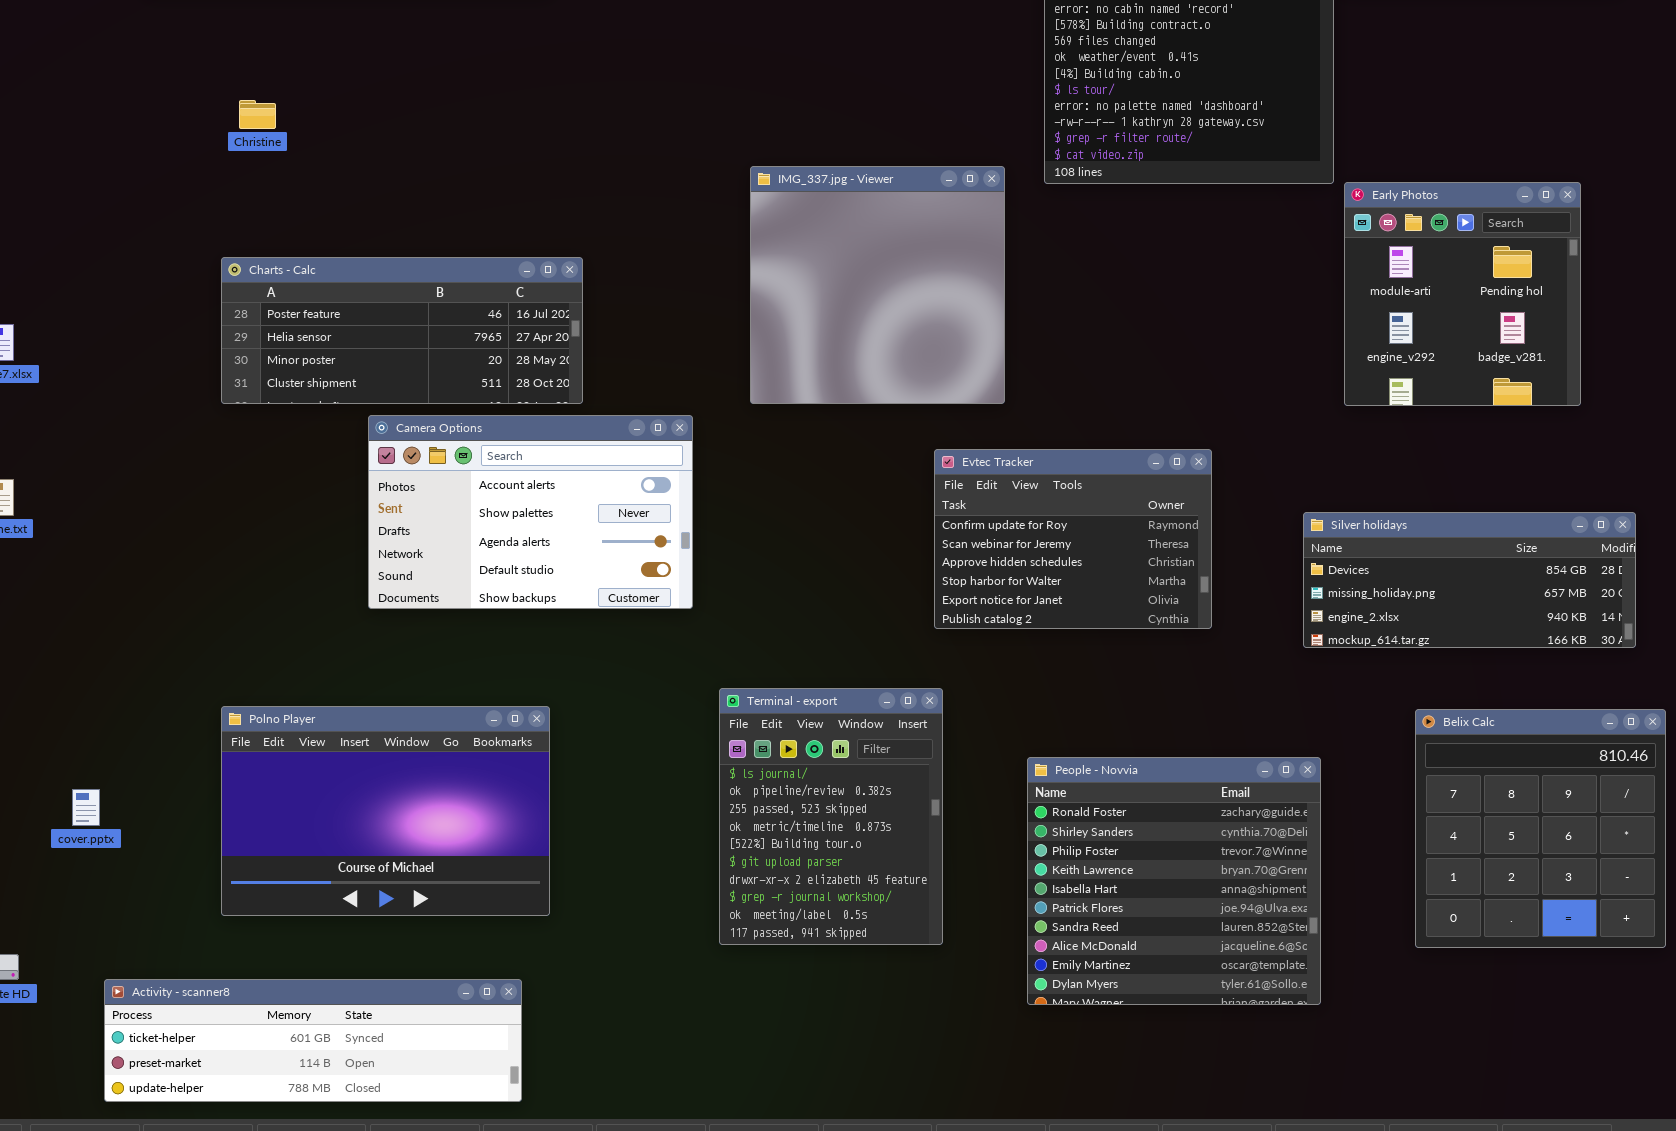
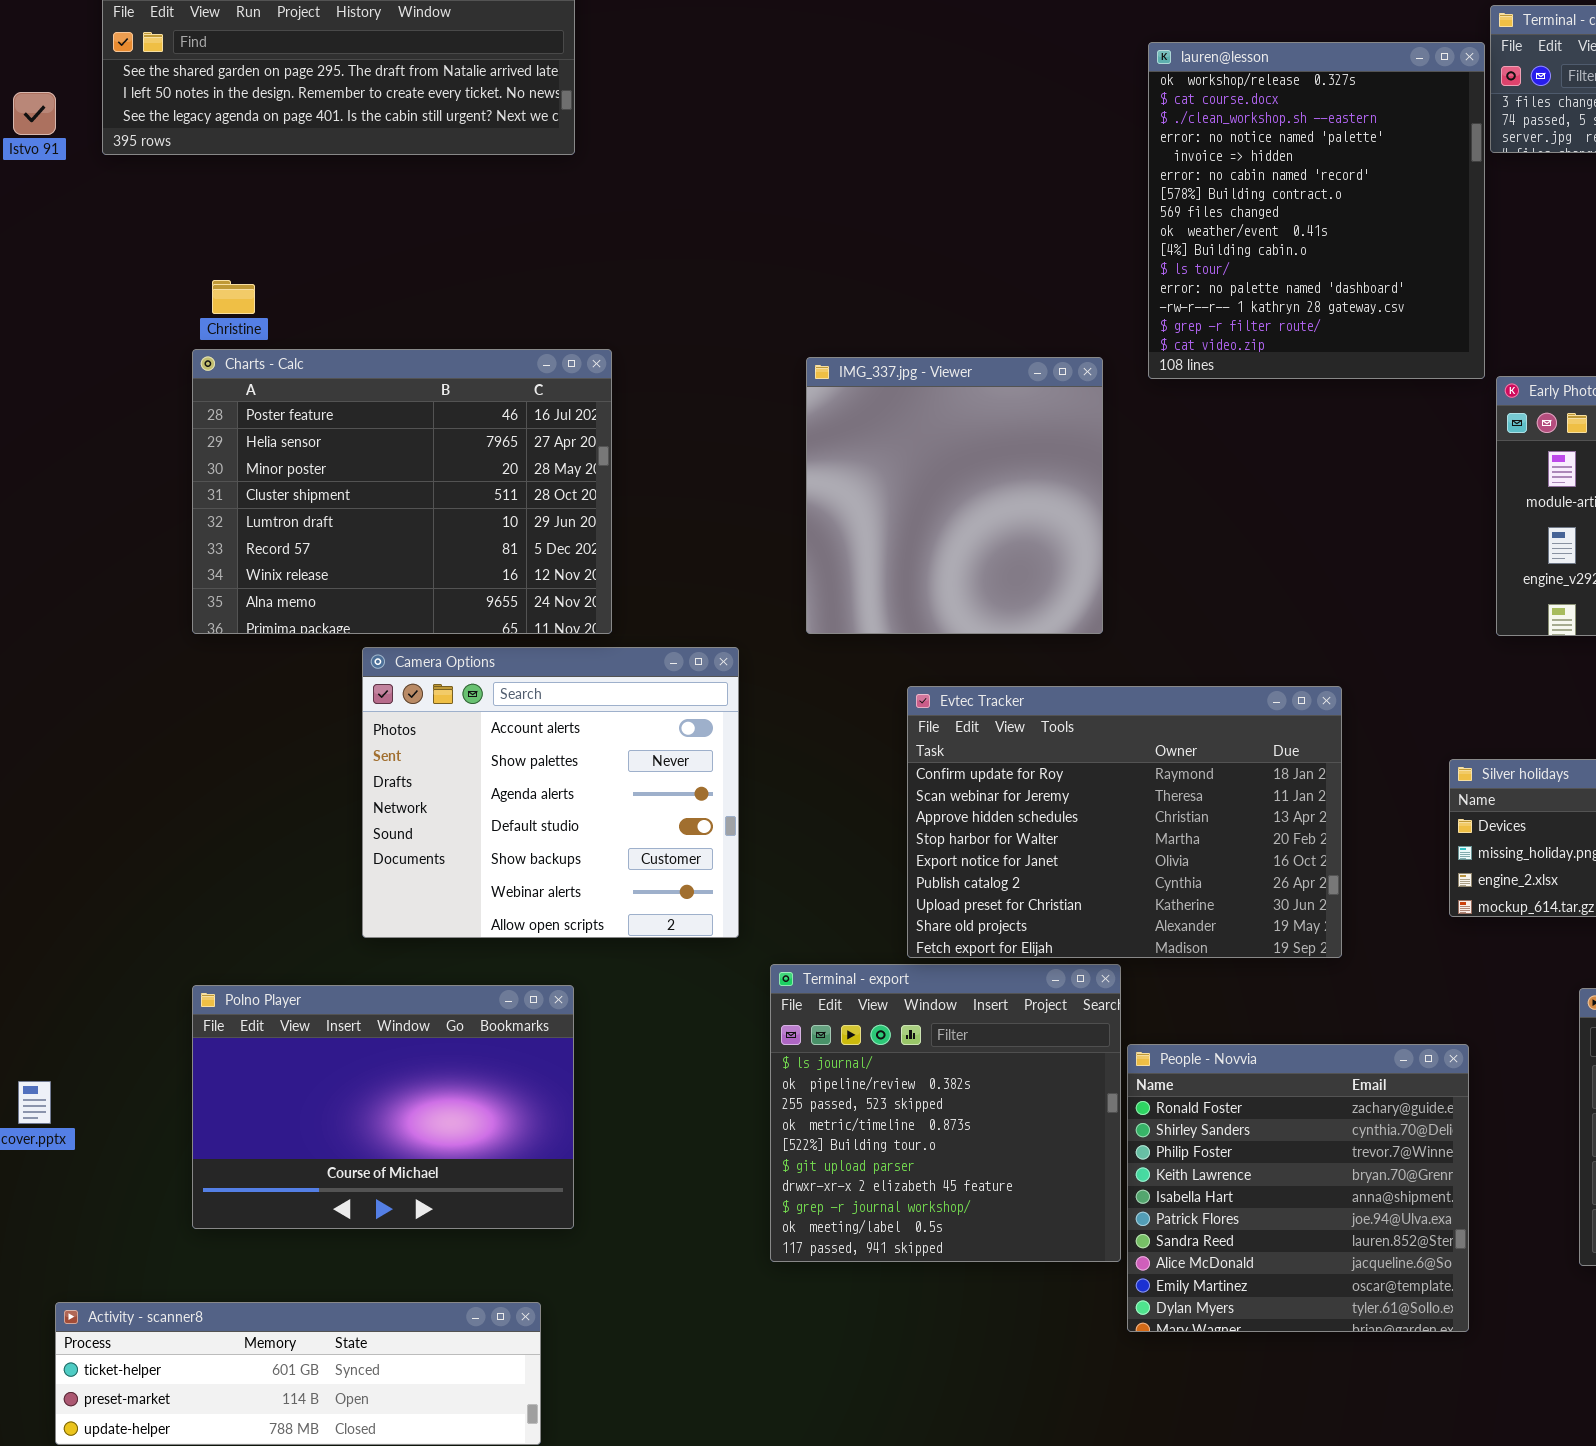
Charts - Calc: [221,257,583,404] -> [192,349,612,634], resized
Camera Options: [368,415,693,609] -> [362,647,739,938], resized
Evtec Tracker: [934,449,1212,629] -> [907,686,1342,958], resized
Terminal - export: [719,688,943,945] -> [770,964,1121,1262], resized

